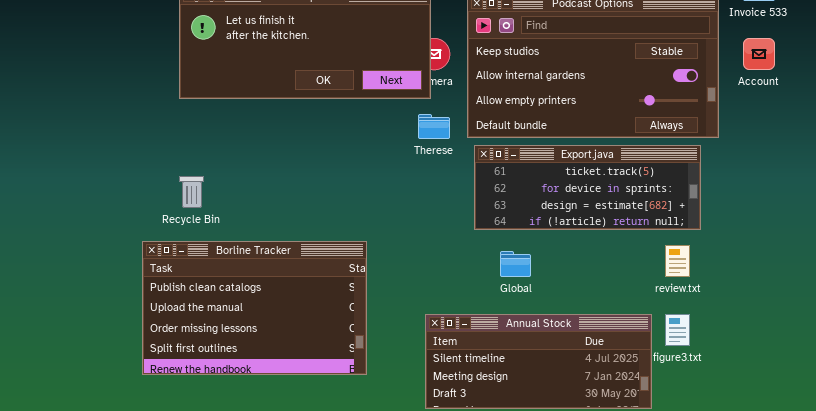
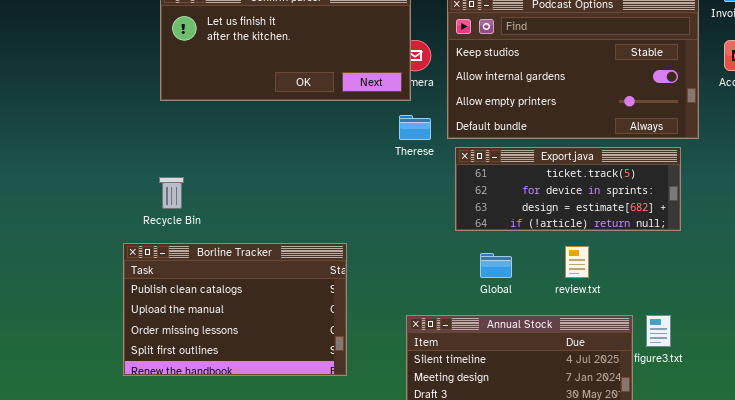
review.txt: [665,245,690,277] -> [565,246,589,278], moved

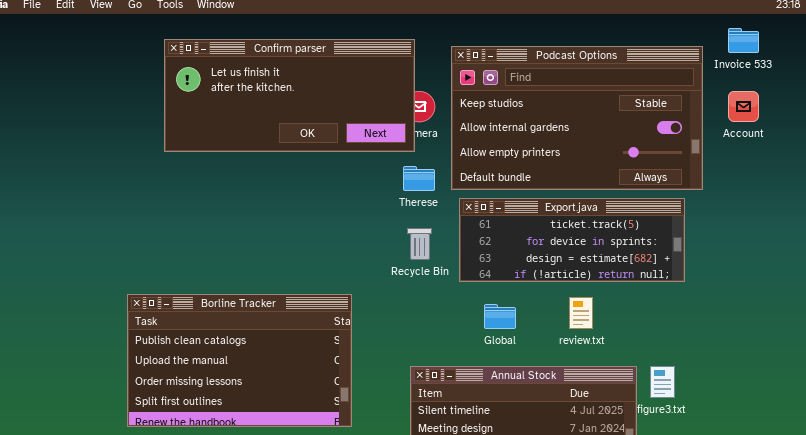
Recycle Bin: [159,177,184,209] -> [407,228,432,260], moved

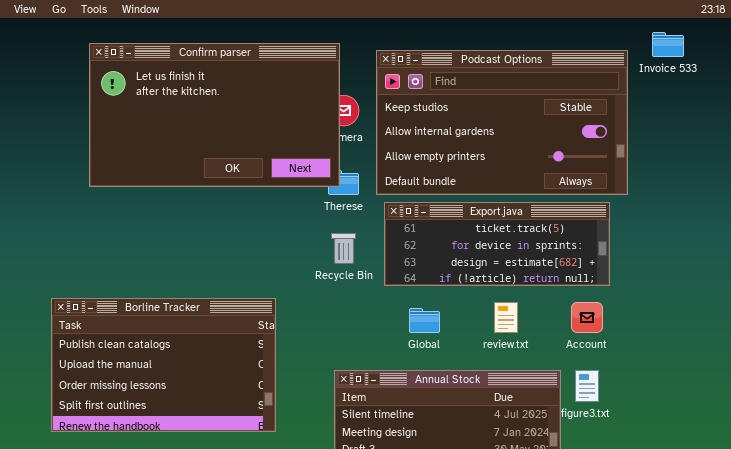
Confirm parser: [164,39,415,152] -> [89,43,340,187], resized
Account: [728,91,759,122] -> [571,302,603,333], moved

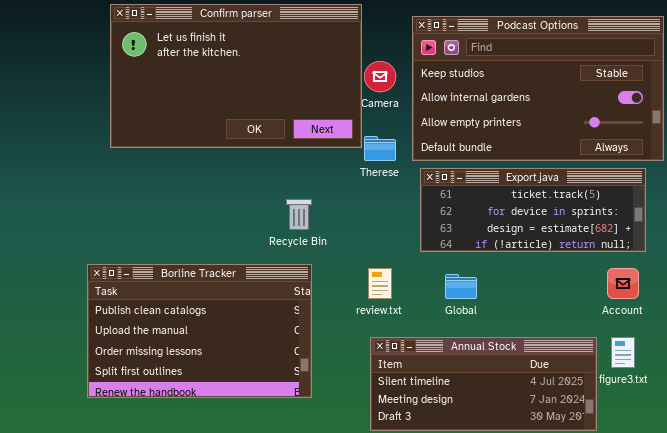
Confirm parser: [89,43,340,187] -> [110,4,362,148], moved
Recycle Bin: [331,233,356,264] -> [286,199,312,230], moved
review.txt: [494,302,518,333] -> [368,268,392,299], moved

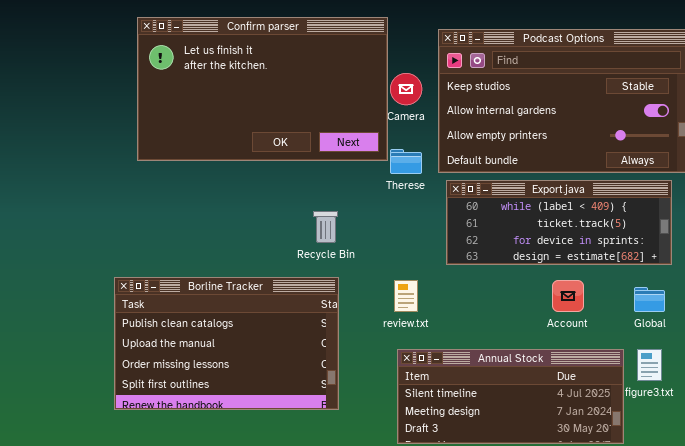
Export.java: [420,168,646,252] -> [446,180,672,265], scrolled up 1 row
Account: [607,268,639,299] -> [552,280,584,312], moved
Global: [445,274,477,299] -> [634,287,665,312], moved

